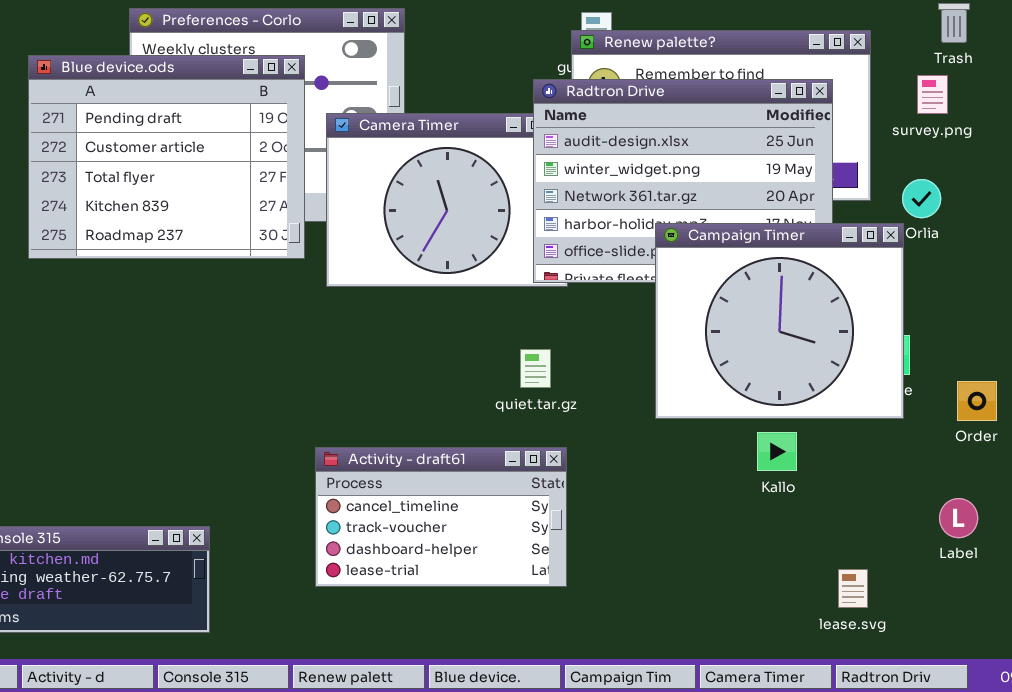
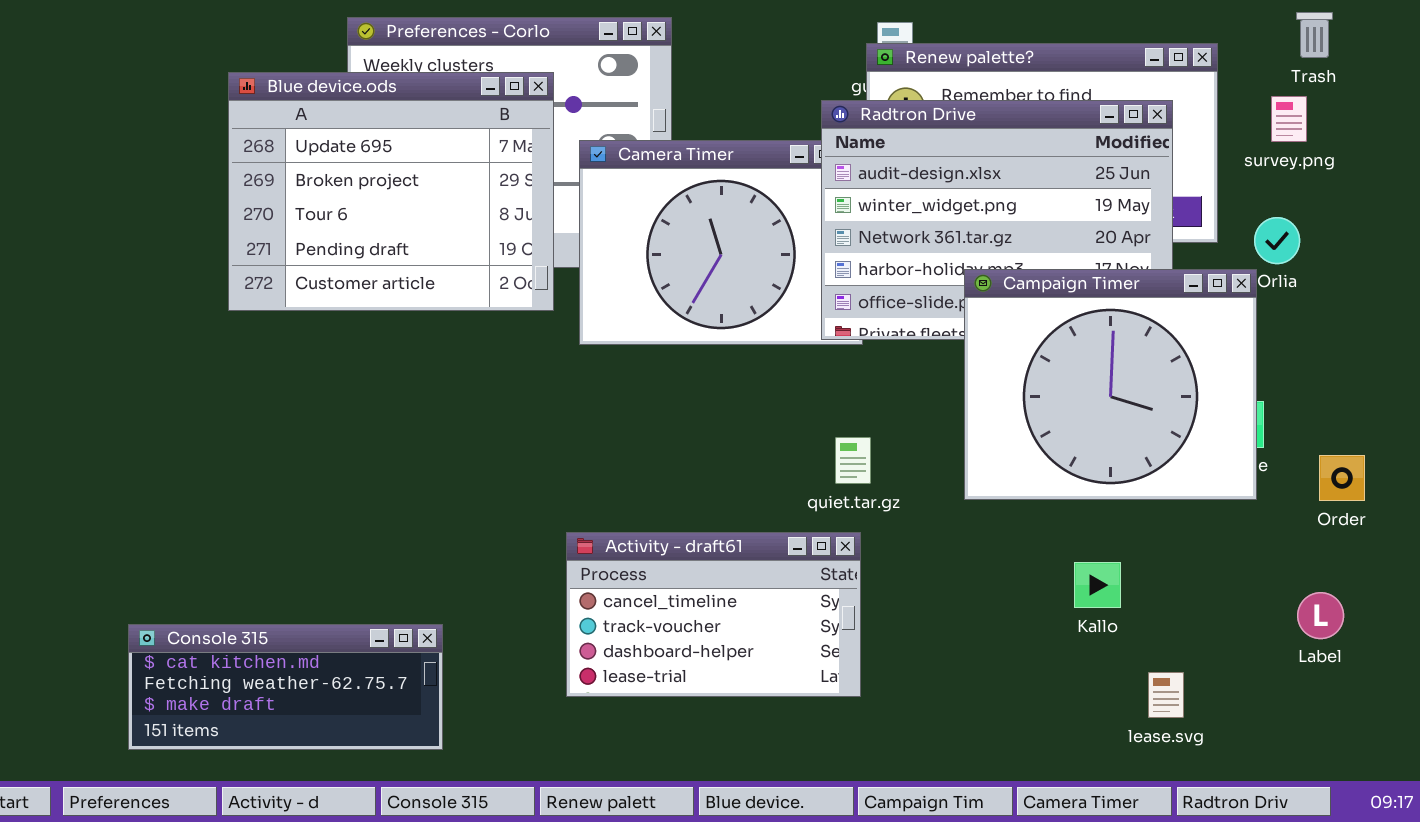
Blue device.ods: [28,55,305,259] -> [228,72,554,311], scrolled up 3 rows
quiet.tar.gz: [520,349,551,388] -> [835,437,871,484], moved
Kallo: [757,432,797,471] -> [1074,562,1121,608], moved
lease.svg: [838,569,868,608] -> [1148,672,1184,718], moved

